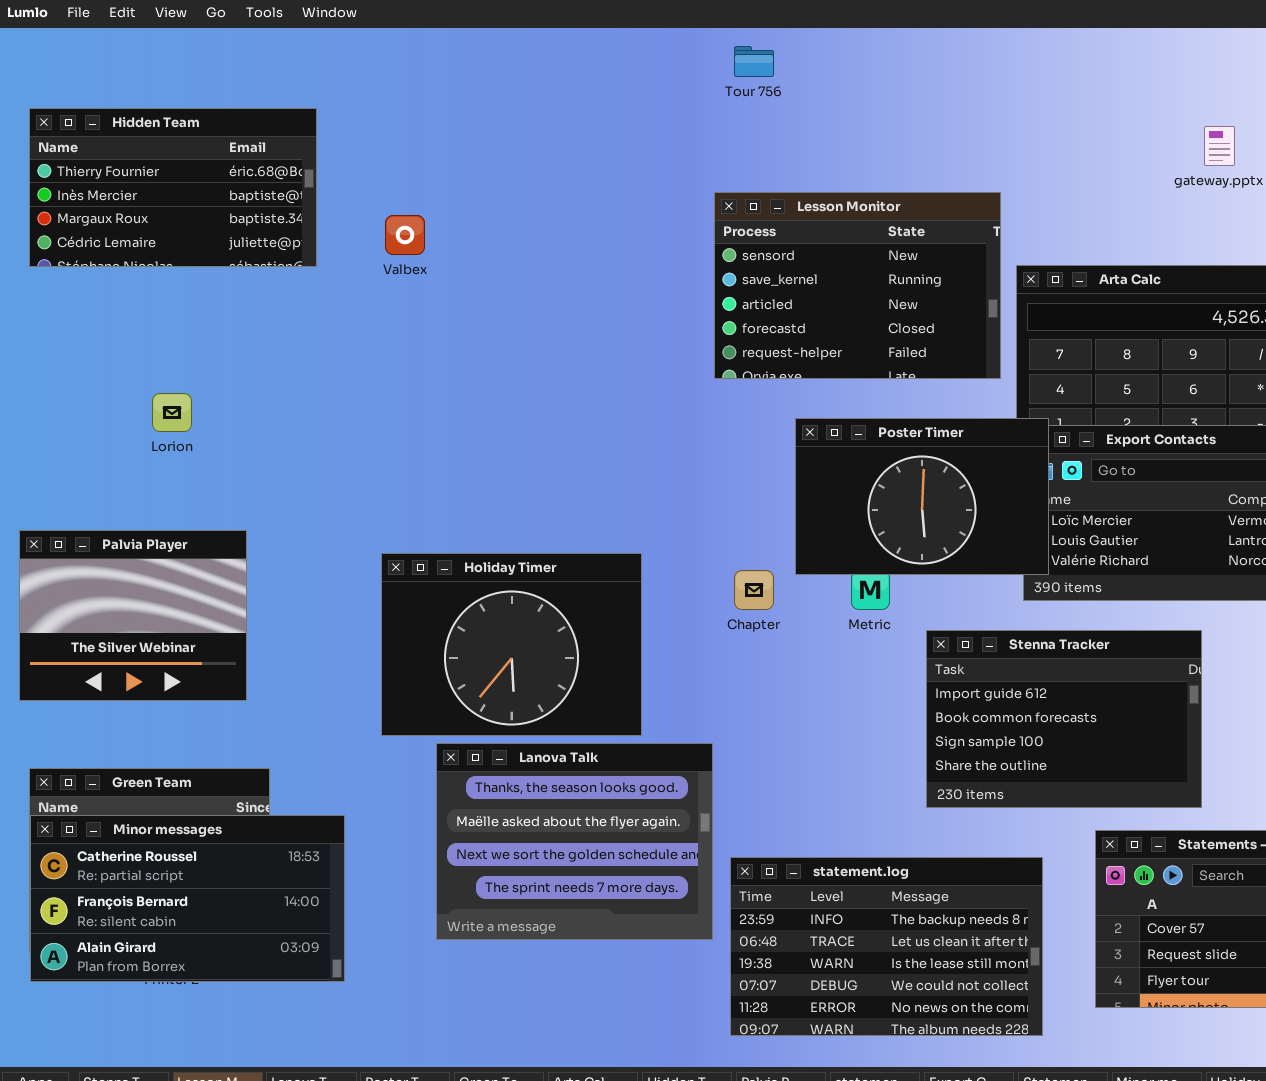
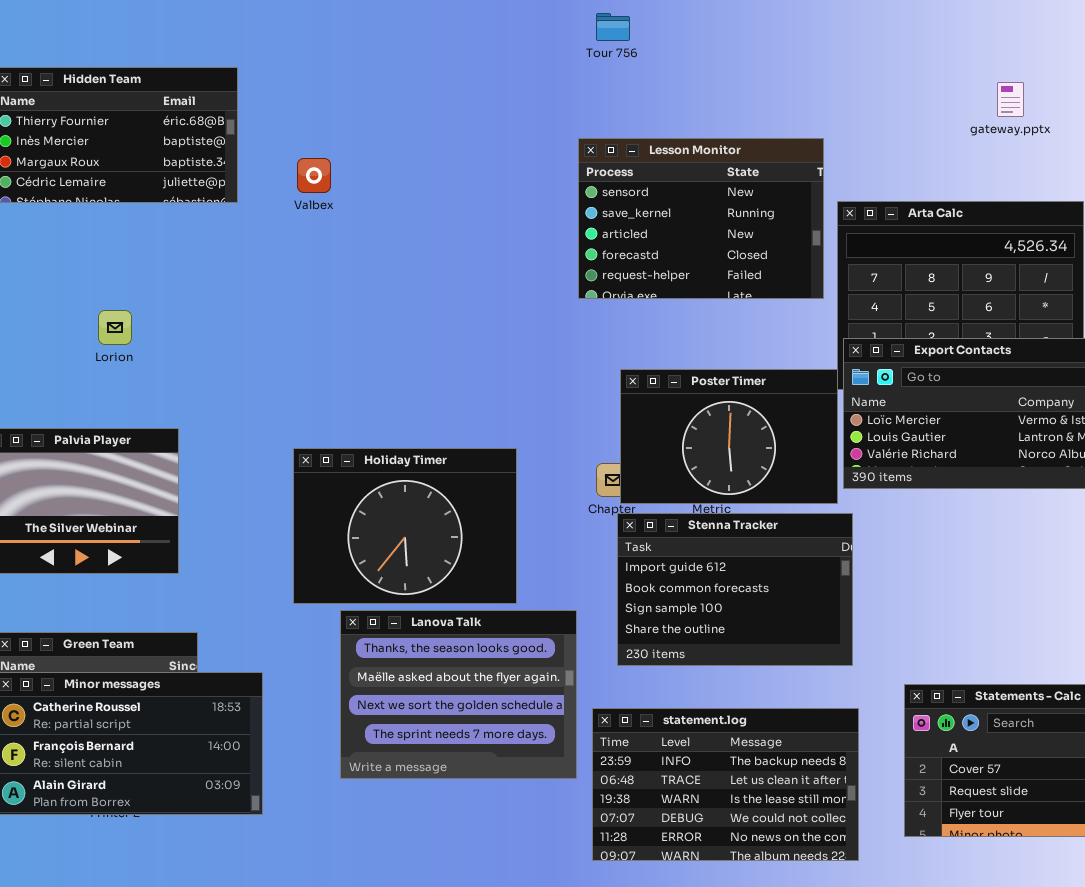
Poster Timer: [795,418,1049,575] -> [620,369,838,504], moved
Stenna Tracker: [926,630,1202,808] -> [617,513,853,666], moved

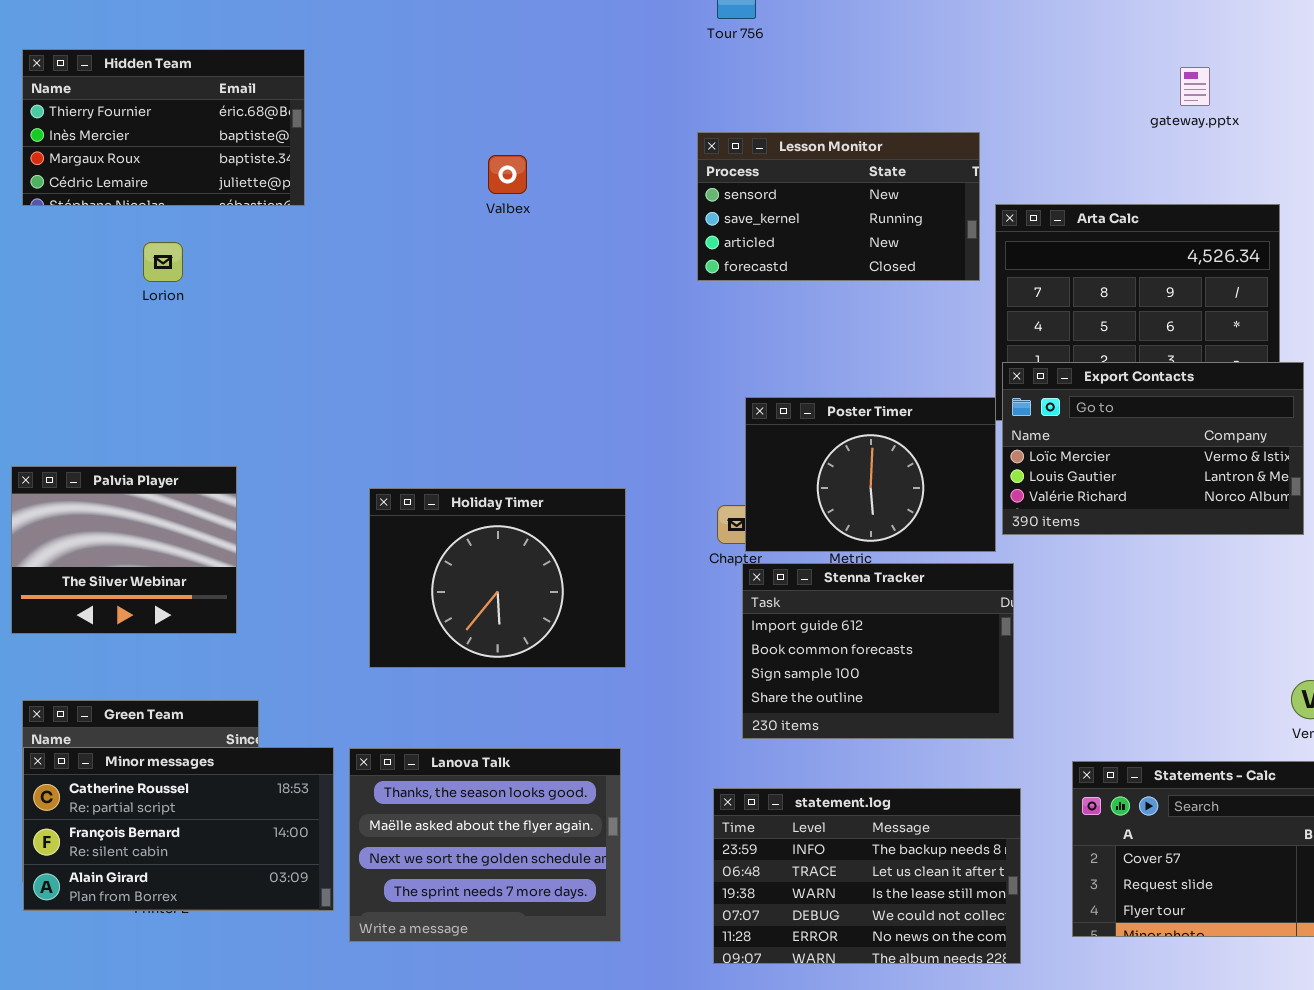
Lesson Monitor: [578,138,824,299] -> [697,132,980,281], resized
Valbex: [297,158,331,193] -> [488,155,527,194], moved
Lorion: [98,310,132,345] -> [143,242,183,282], moved
Lanova Talk: [340,610,577,779] -> [349,748,621,942], moved

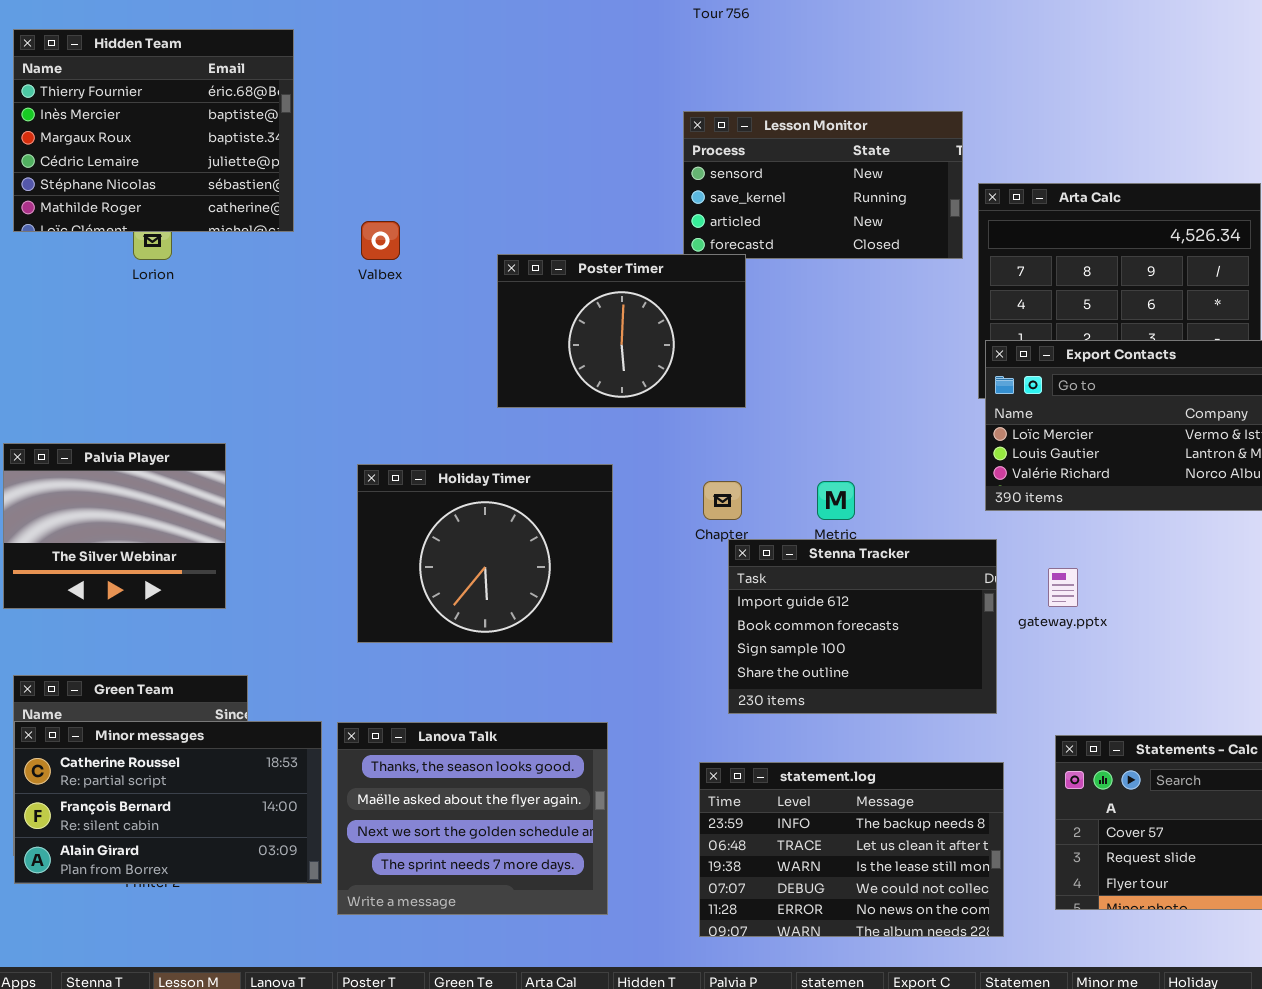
Hidden Team: [22,49,305,206] -> [13,29,294,232], resized
gateway.pptx: [1180,67,1210,106] -> [1048,568,1078,607], moved
Valbex: [488,155,527,194] -> [361,221,400,260], moved
Poster Timer: [745,397,996,552] -> [497,254,746,408], moved

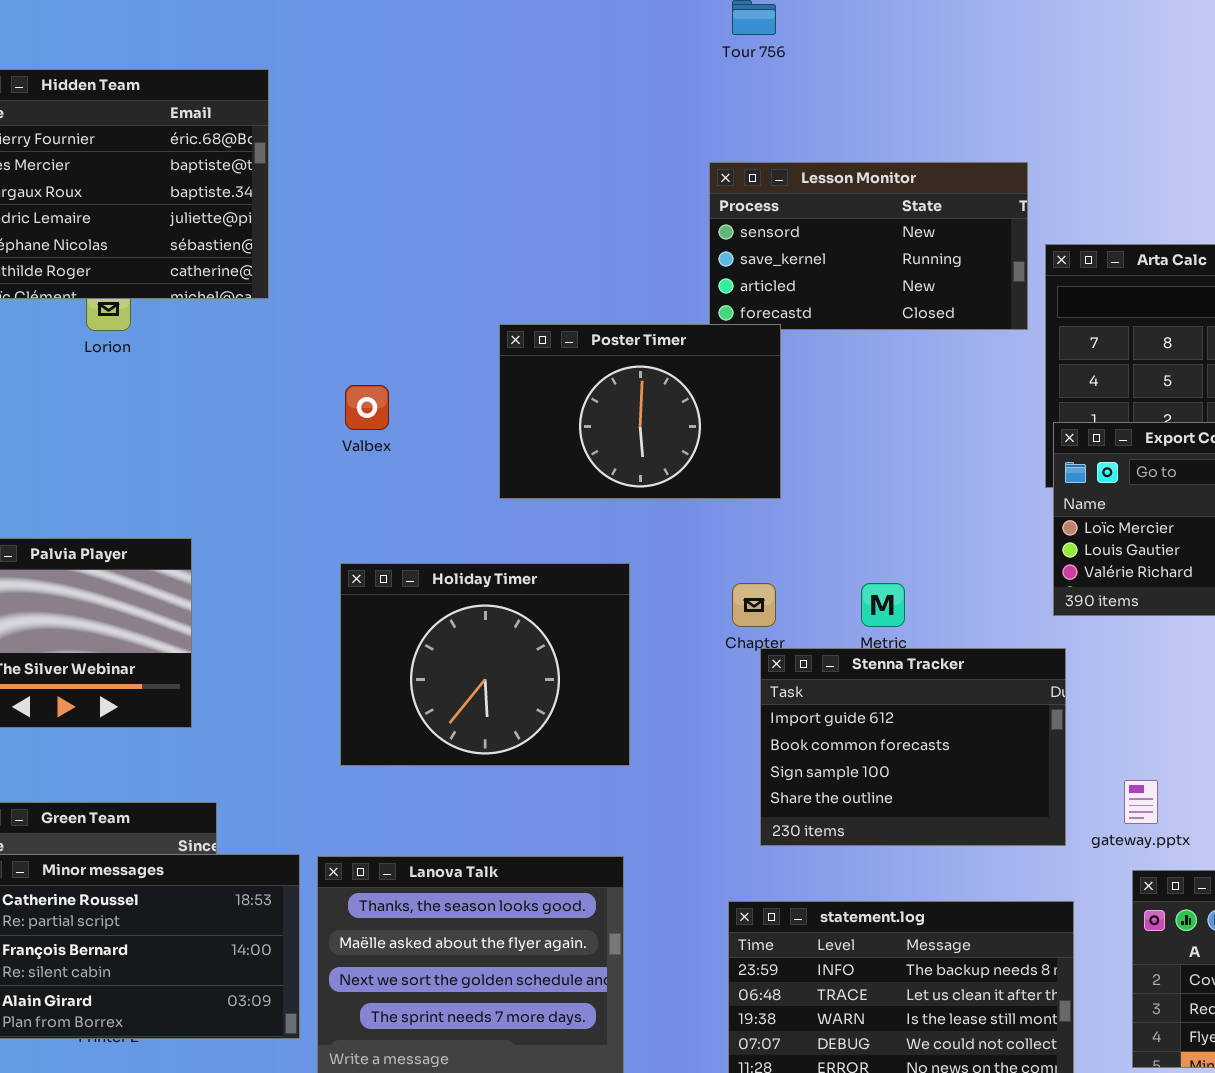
Valbex: [361,221,400,260] -> [345,385,389,430], moved
gateway.pptx: [1048,568,1078,607] -> [1124,780,1158,824], moved

